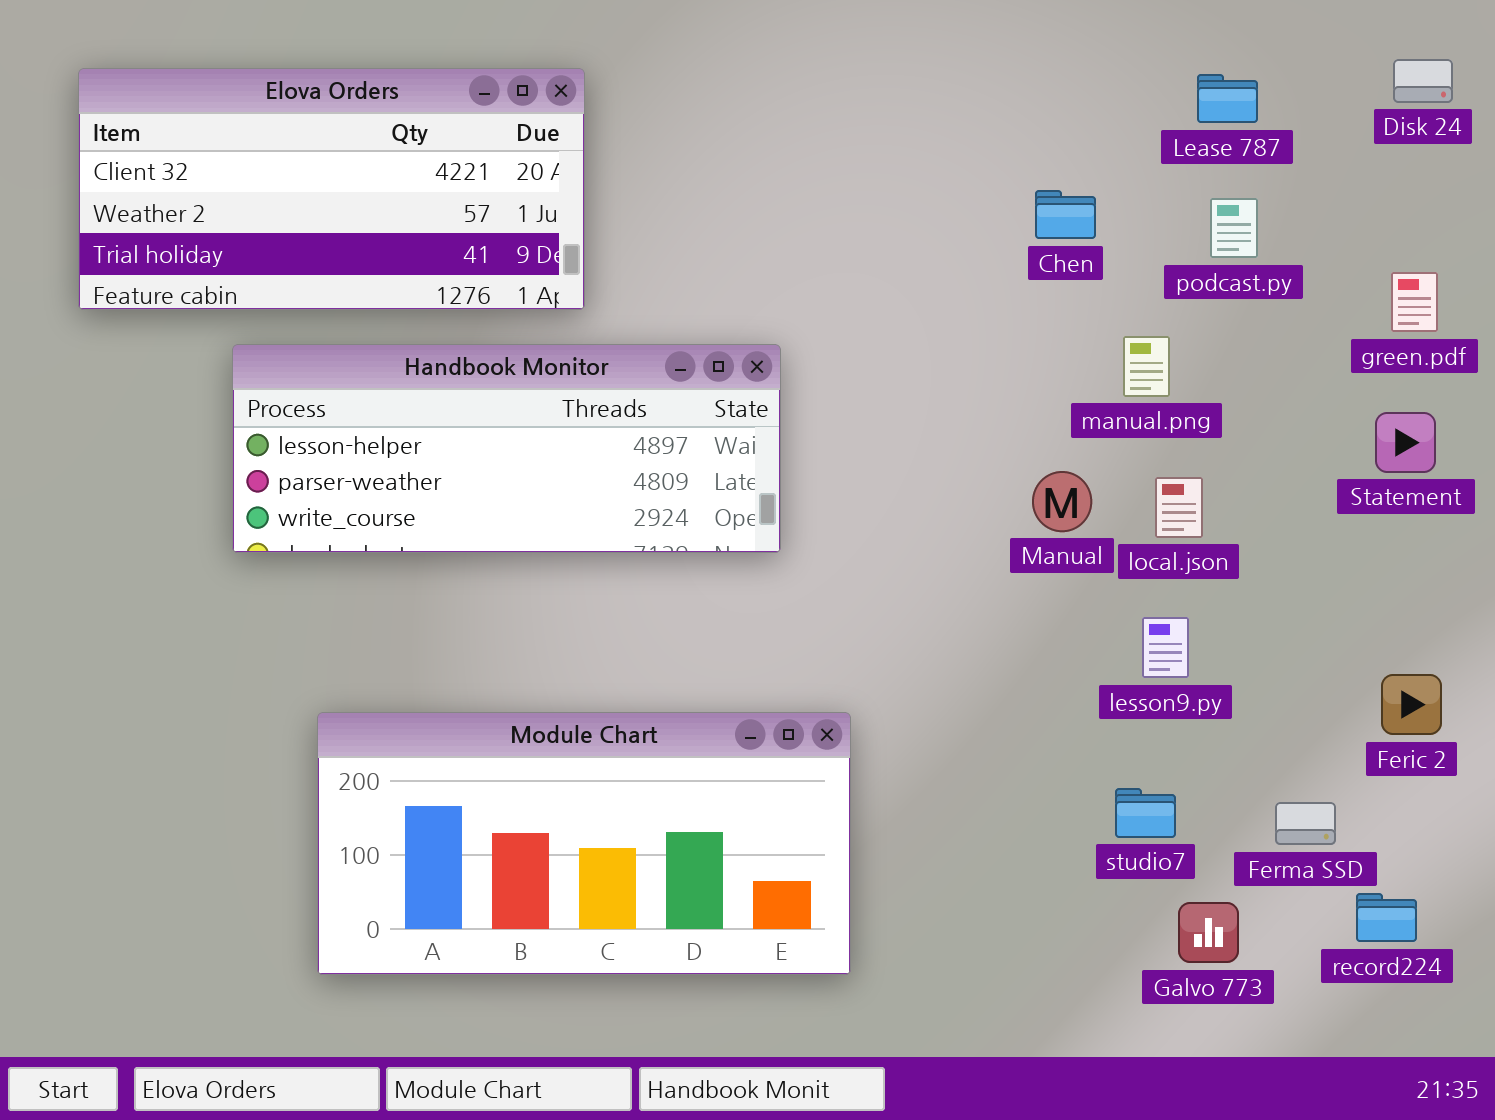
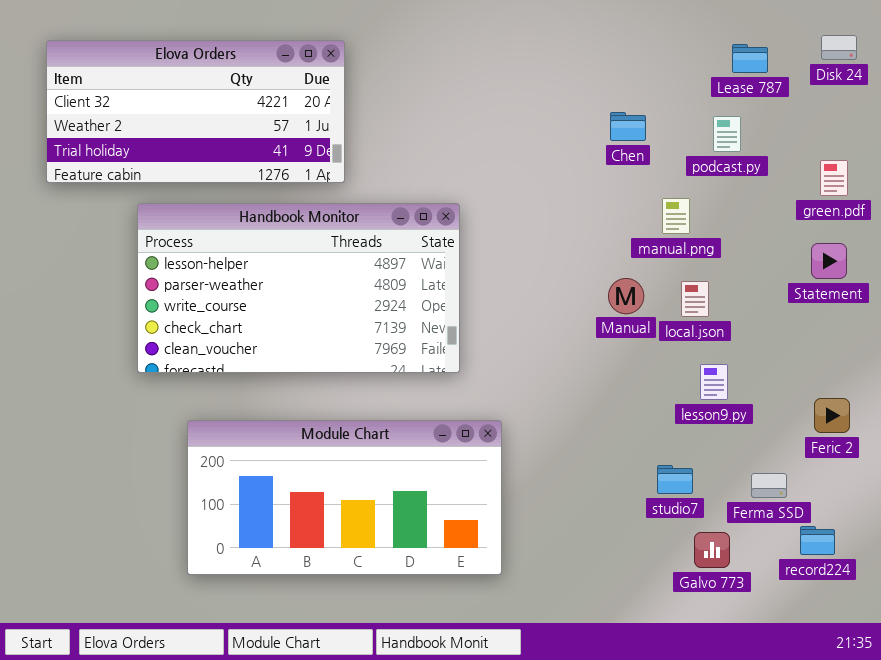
Lease 787: [1197,74,1258,123] -> [732,44,768,73], moved
Handbook Monitor: [232,344,781,553] -> [137,203,460,373], resized
lesson9.py: [1142,617,1189,678] -> [700,364,728,400], moved

